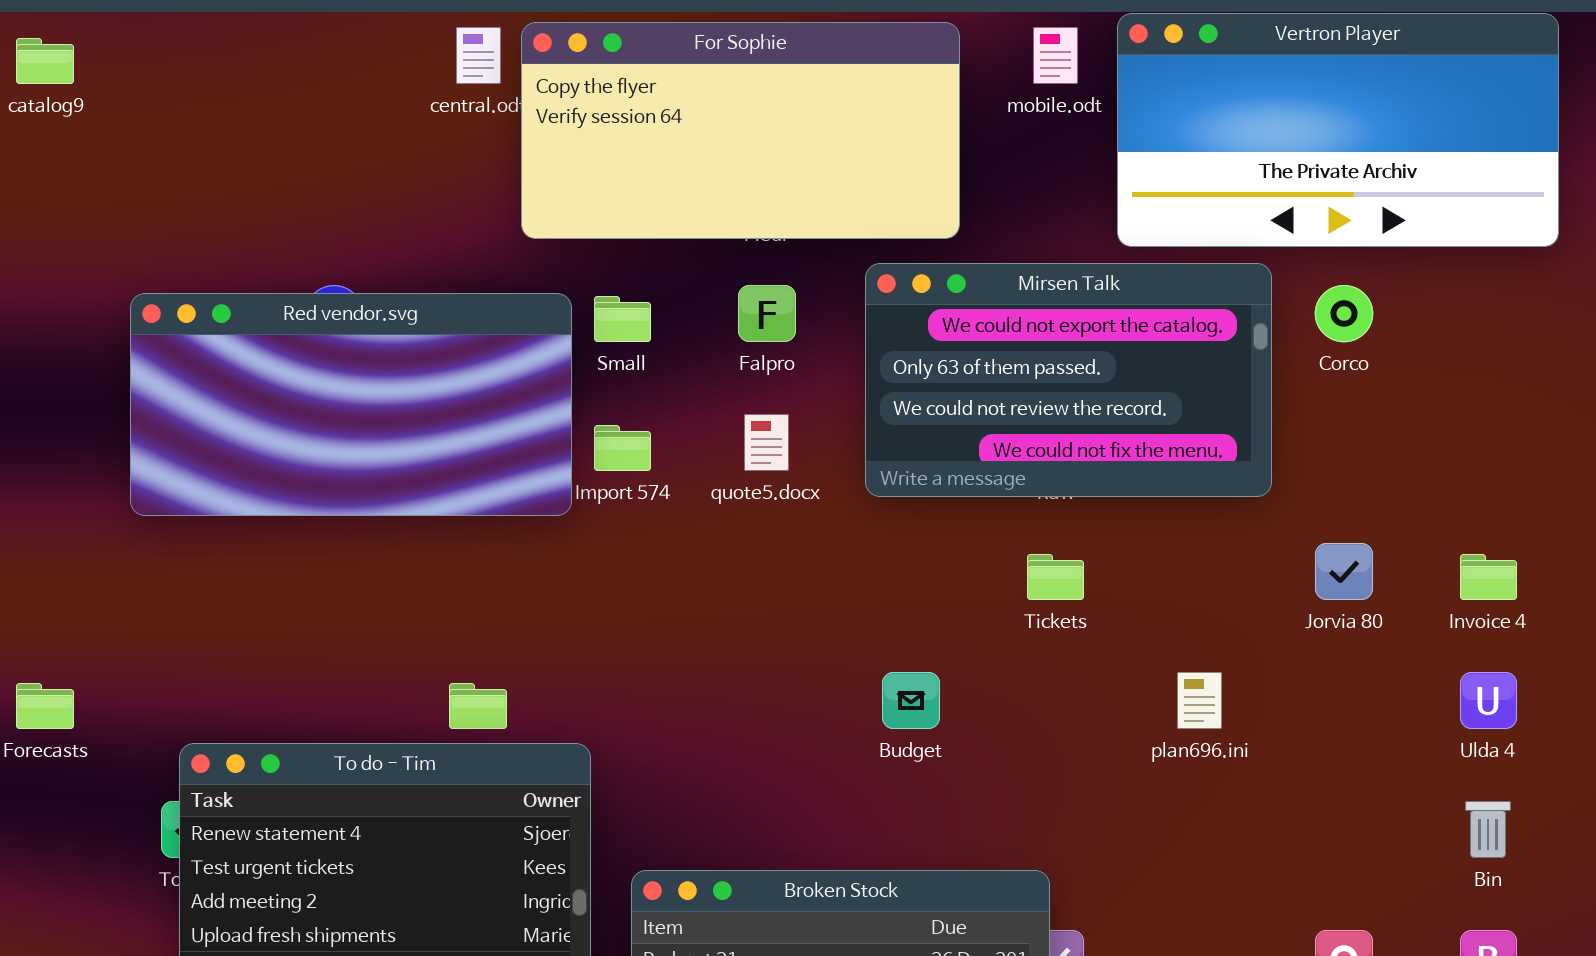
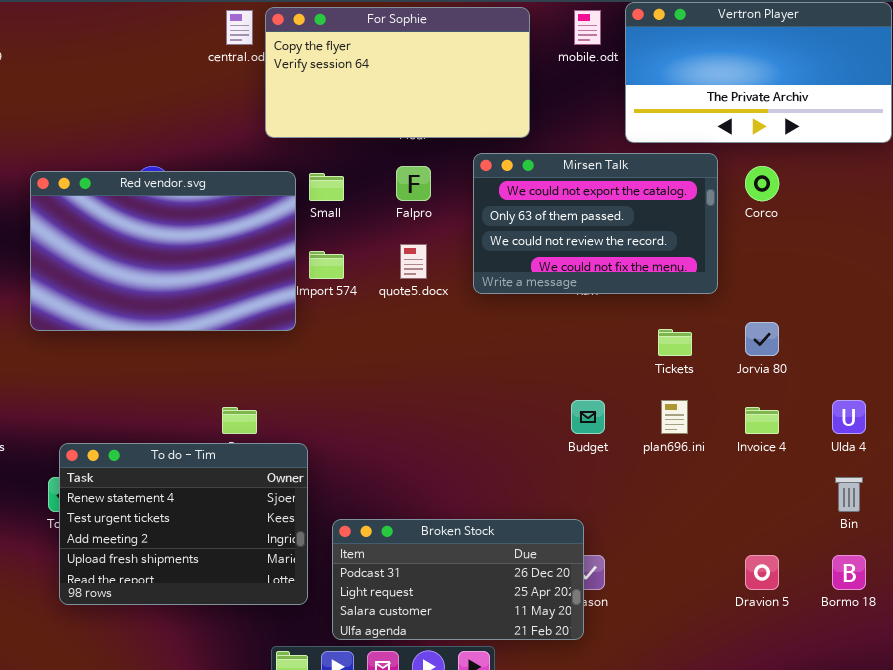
Red vendor.svg: [130,293,572,516] -> [30,171,296,331], resized
Tickets: [1027,554,1084,600] -> [658,329,692,356], moved
Invoice 4: [1460,554,1517,600] -> [745,407,779,434], moved
Budget: [882,672,940,729] -> [571,400,605,434], moved

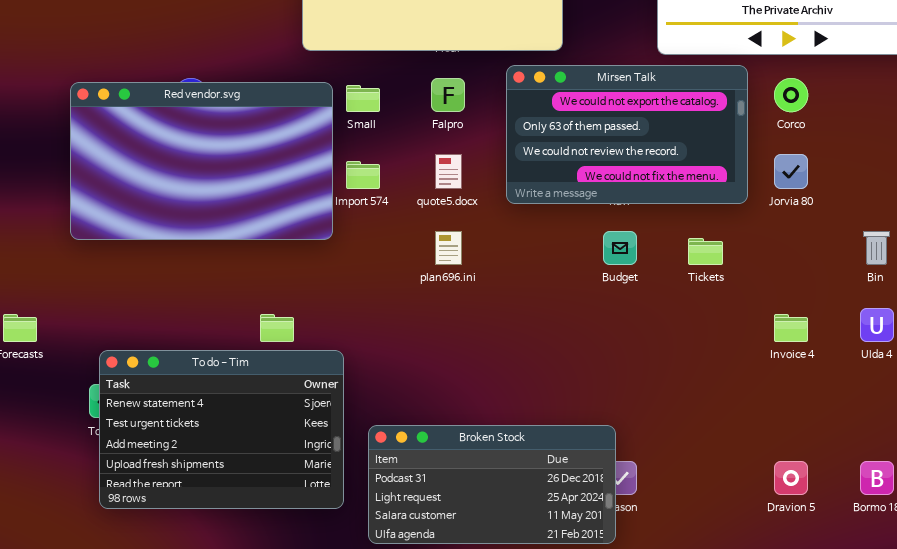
Jorvia 80: [745,322,779,356] -> [774,154,808,189], moved
Budget: [571,400,605,434] -> [603,231,637,265], moved
plan696.ini: [661,400,688,434] -> [435,231,462,265], moved
Bin: [835,477,863,512] -> [863,231,890,265], moved

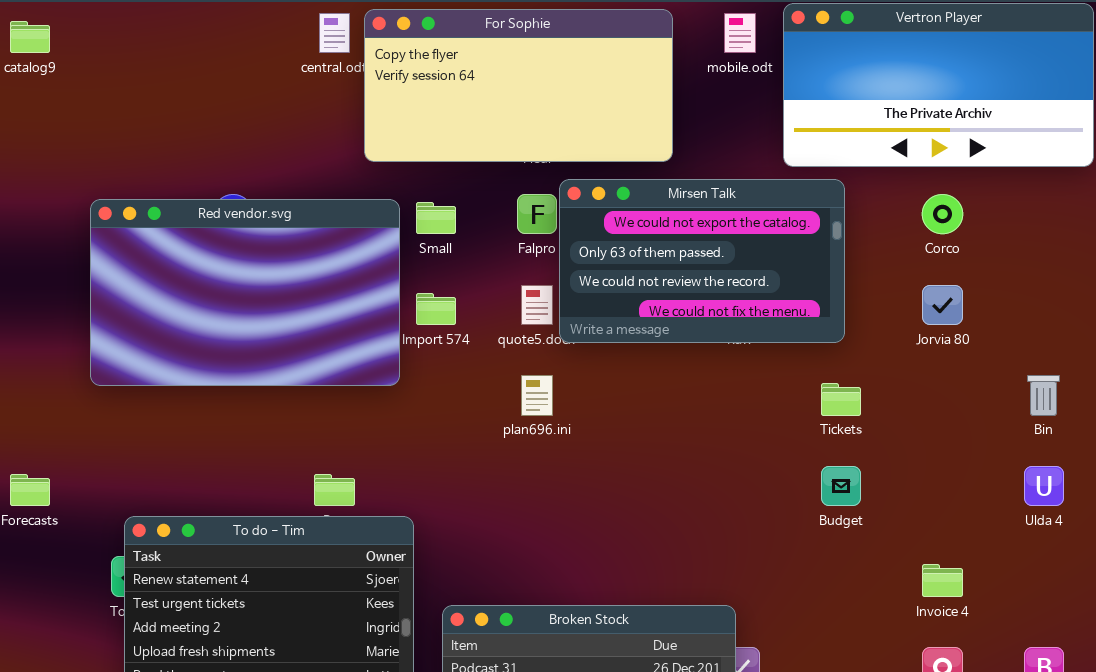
Mirsen Talk: [506,65,748,204] -> [559,179,845,343], moved
Budget: [603,231,637,265] -> [821,466,861,506], moved
Invoice 4: [774,314,808,342] -> [922,564,963,597], moved

